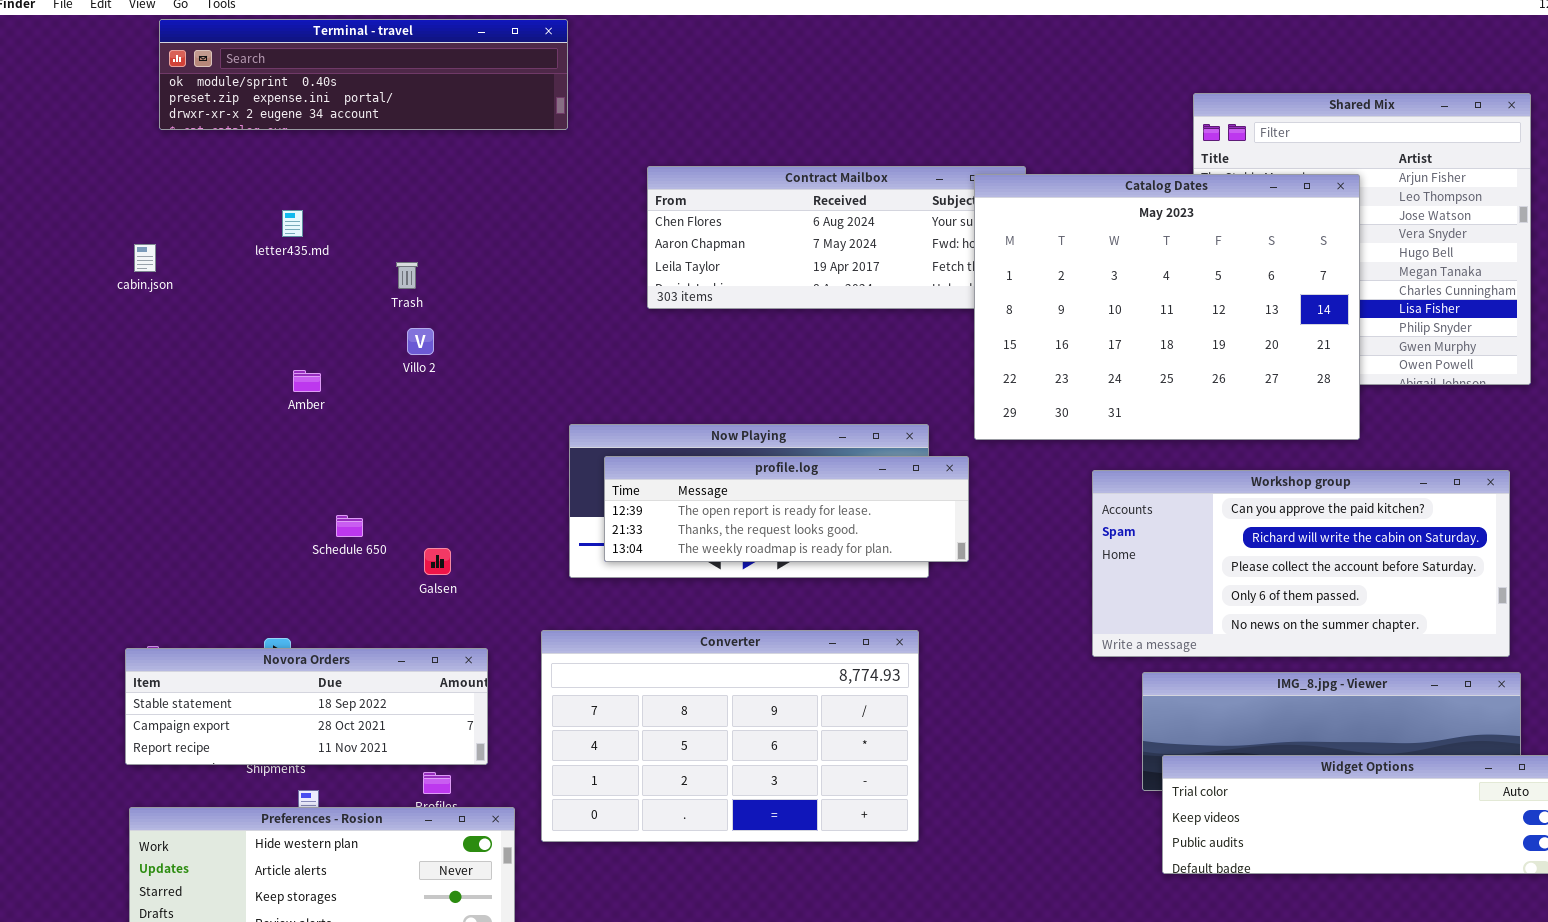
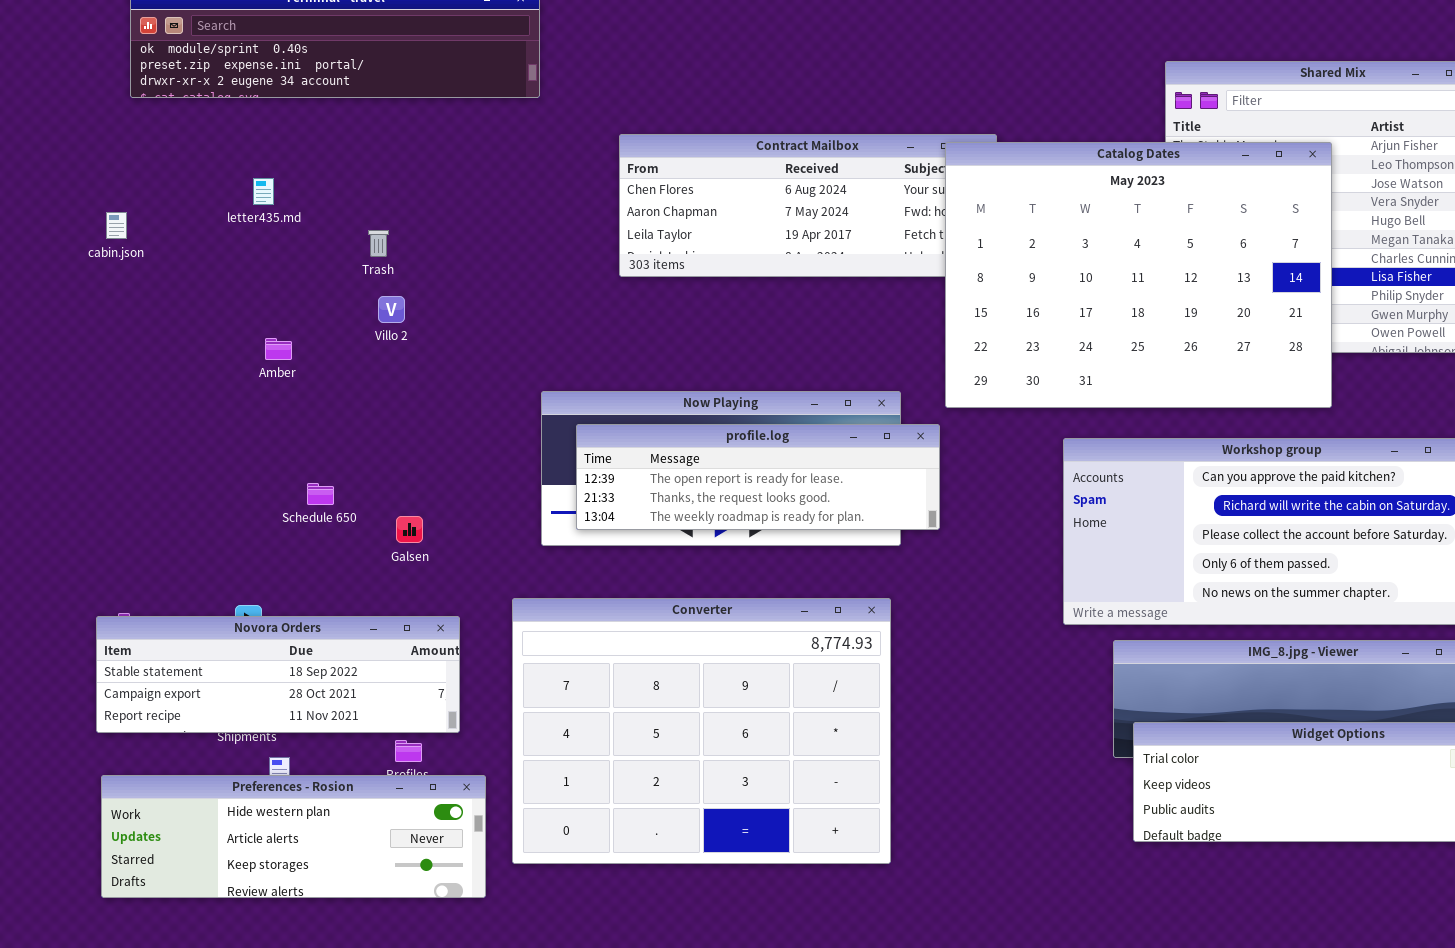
Converter: [541,630,919,842] -> [512,598,891,864], resized

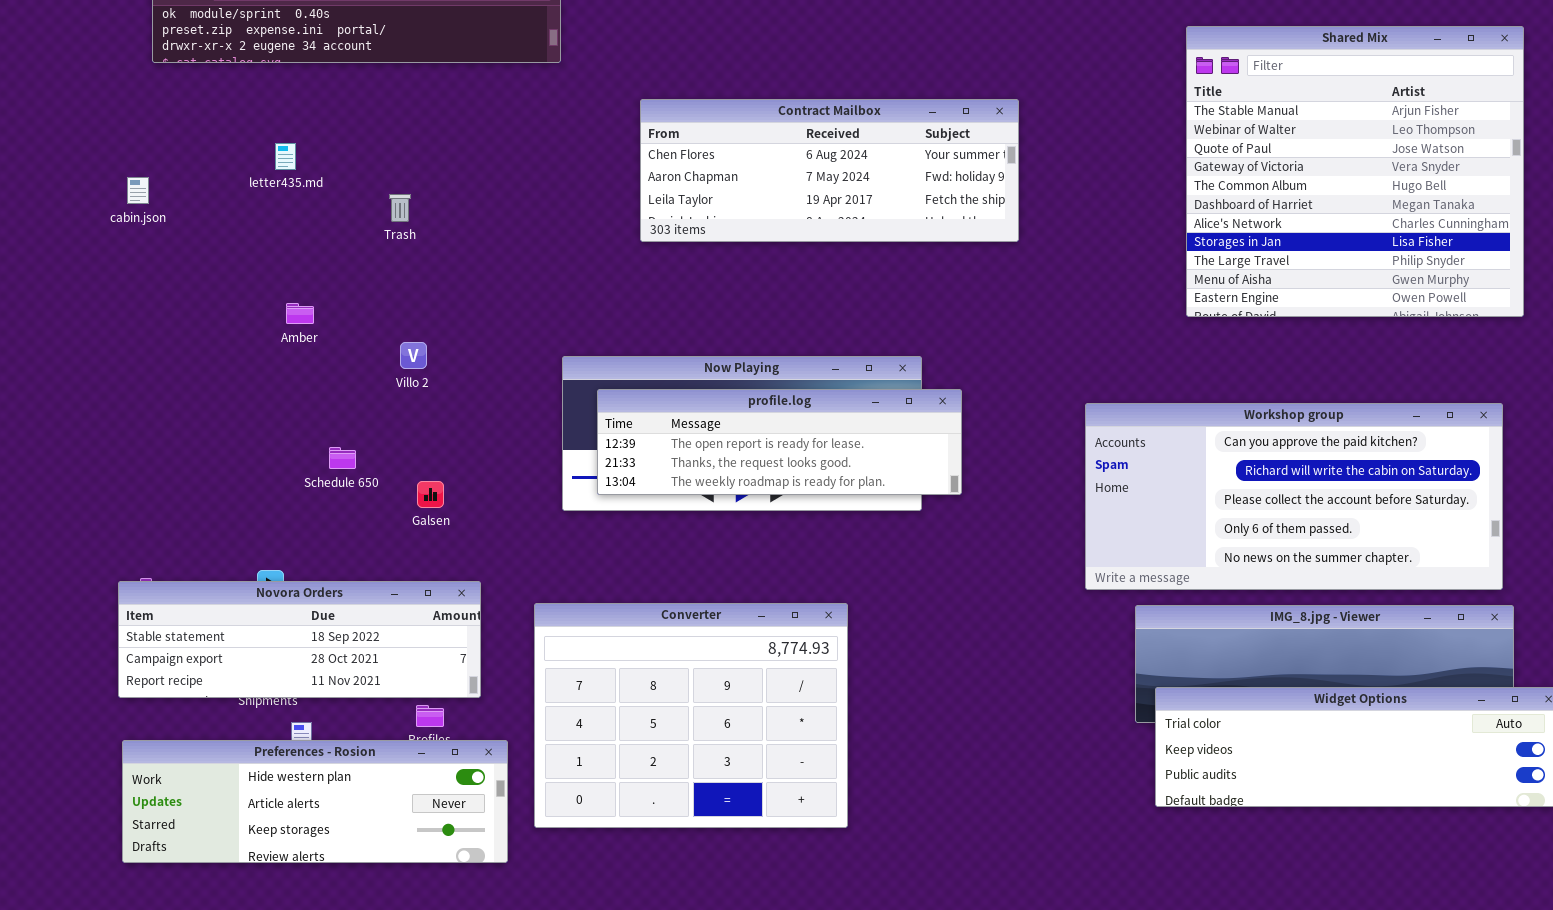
Catalog Dates: [945,142,1332,408] -> none, closed
Villo 2: [378,296,405,323] -> [400,342,427,369], moved
Converter: [512,598,891,864] -> [534,603,848,828], resized

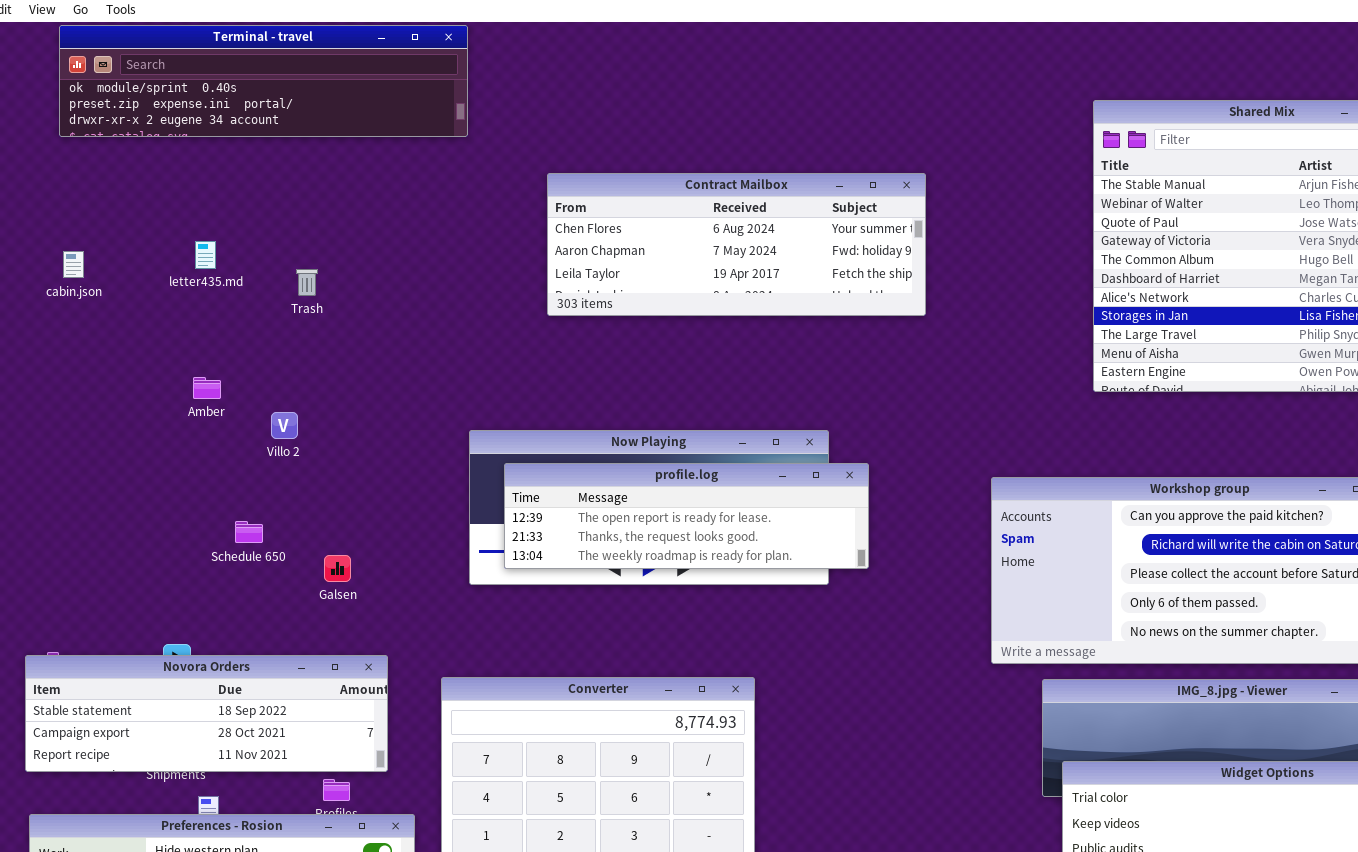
letter435.md: [275,143,296,170] -> [195,241,216,269], moved
cabin.json: [127,177,149,204] -> [63,251,84,278], moved
Villo 2: [400,342,427,369] -> [271,412,298,439], moved

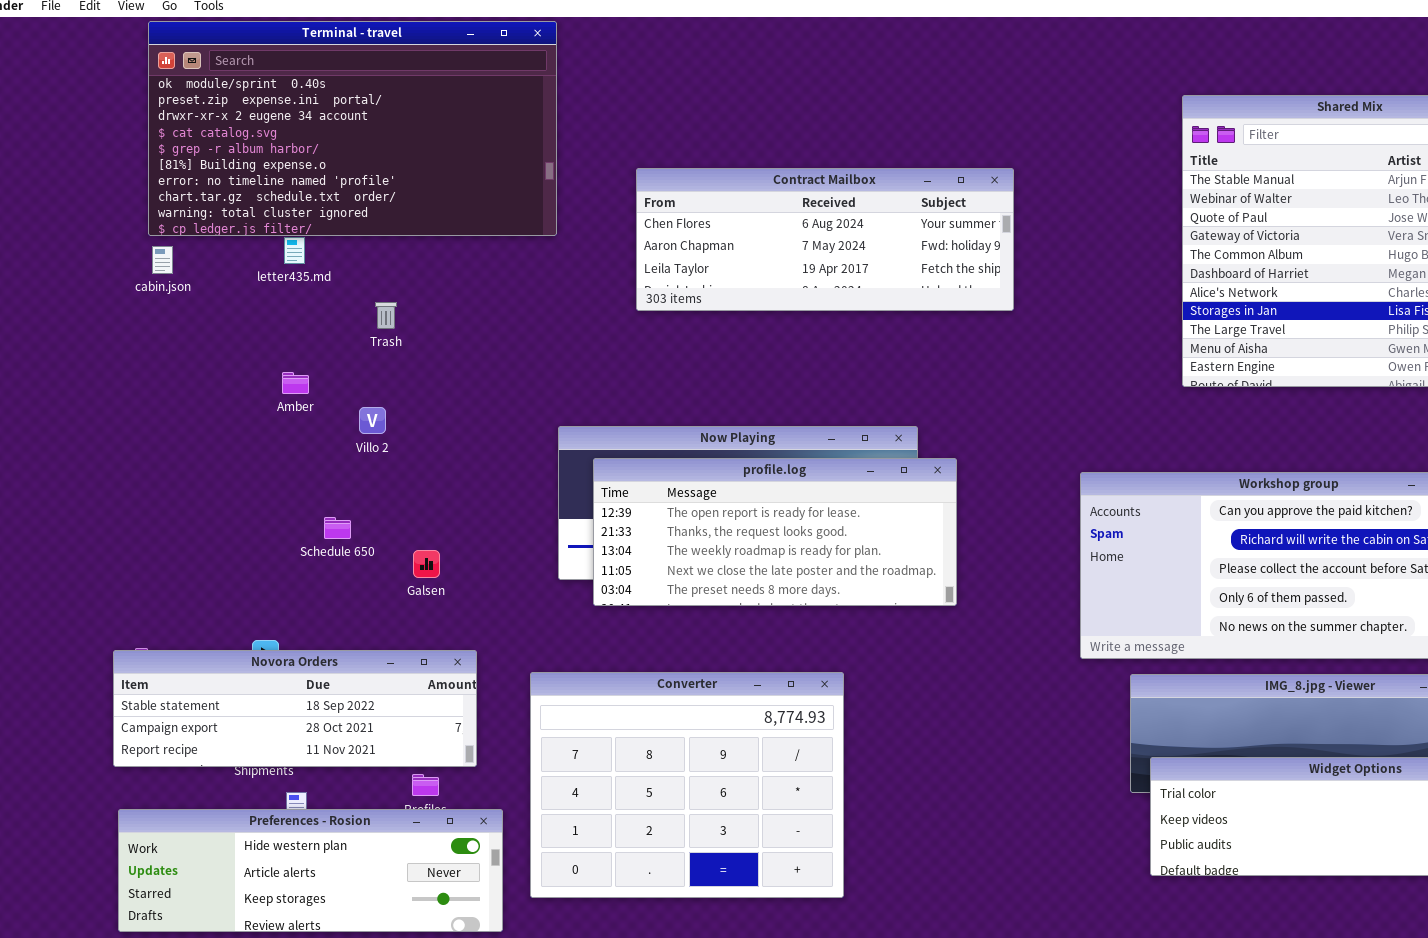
Terminal - travel: [59,25,468,137] -> [148,21,557,236], resized
Trash: [296,269,318,296] -> [375,302,397,329], moved
profile.log: [504,463,869,569] -> [593,458,957,606], resized

